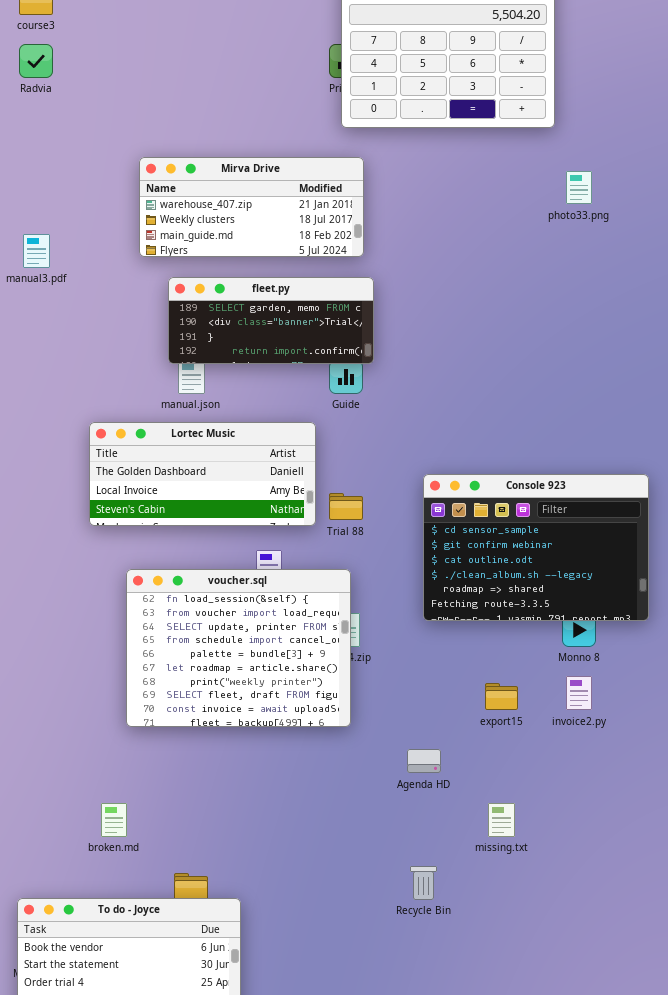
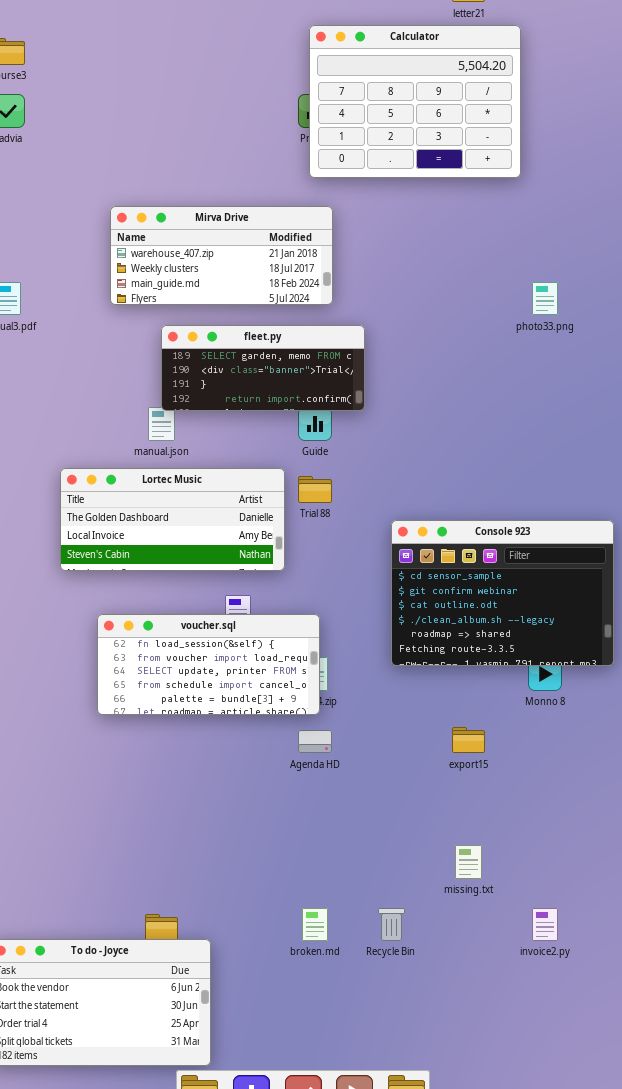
photo33.png: [566,171,592,204] -> [532,282,558,315], moved
fleet.py: [168,277,374,364] -> [161,325,365,411], moved
Trial 88: [329,493,363,520] -> [298,476,332,503], moved
voucher.sql: [126,569,351,727] -> [97,614,320,715], resized
invoice2.py: [566,676,592,710] -> [532,908,558,941], moved
Agenda HD: [407,749,441,773] -> [298,730,332,753], moved
broken.md: [101,803,127,837] -> [302,908,328,941], moved

